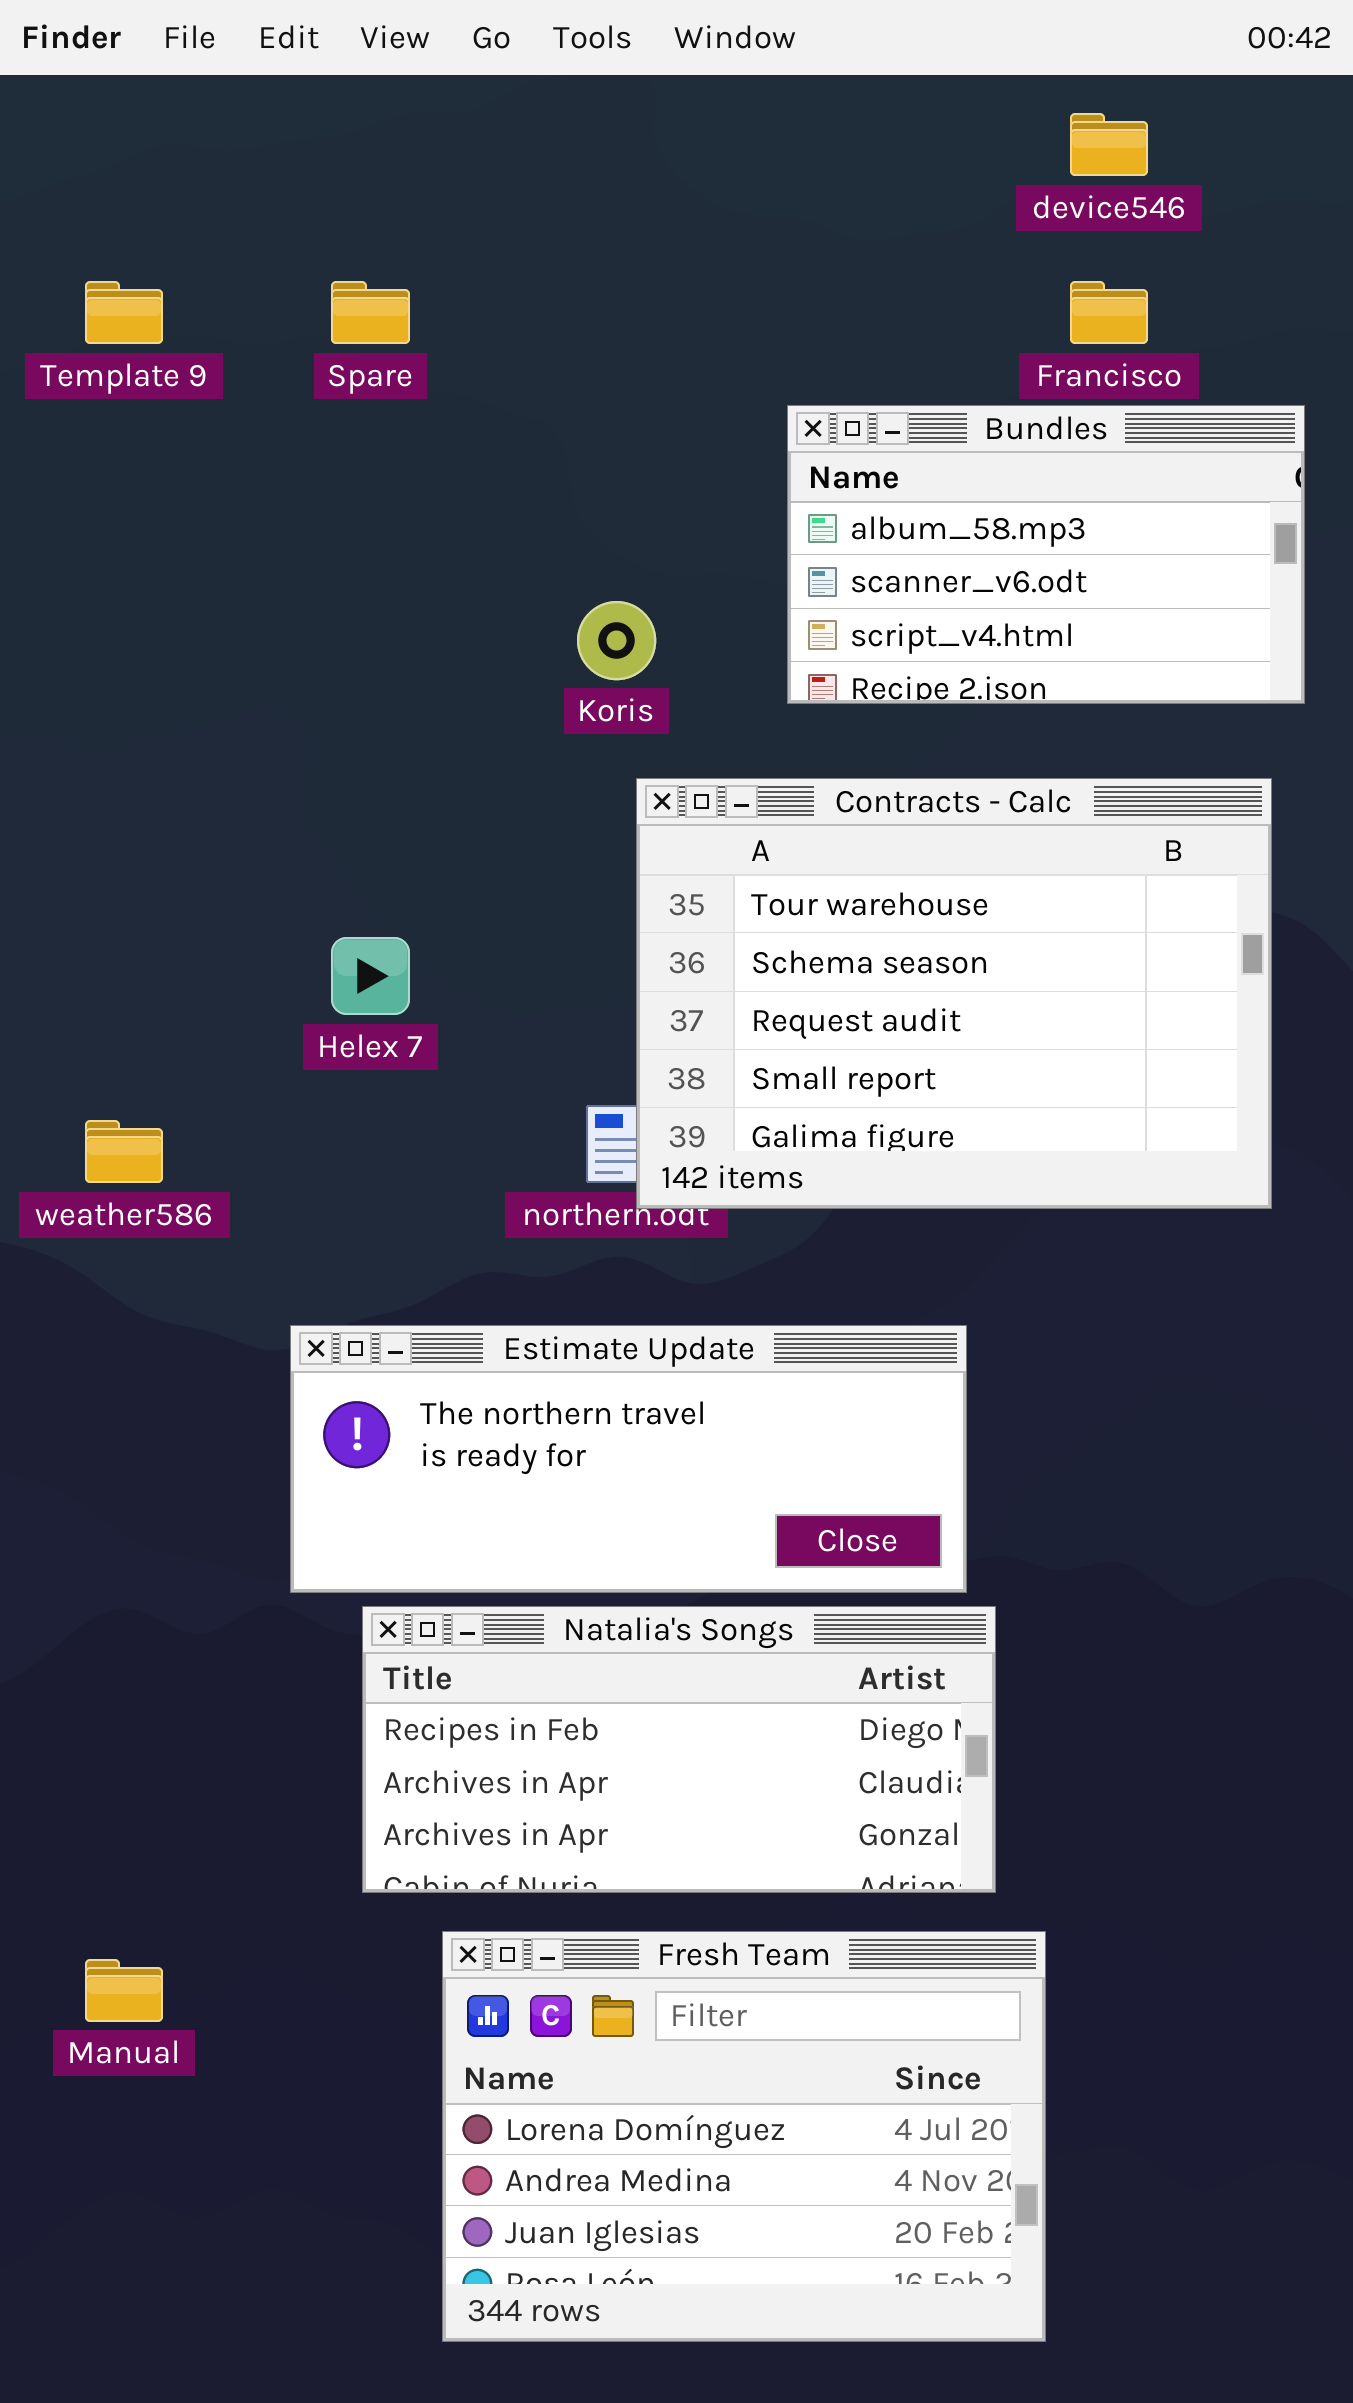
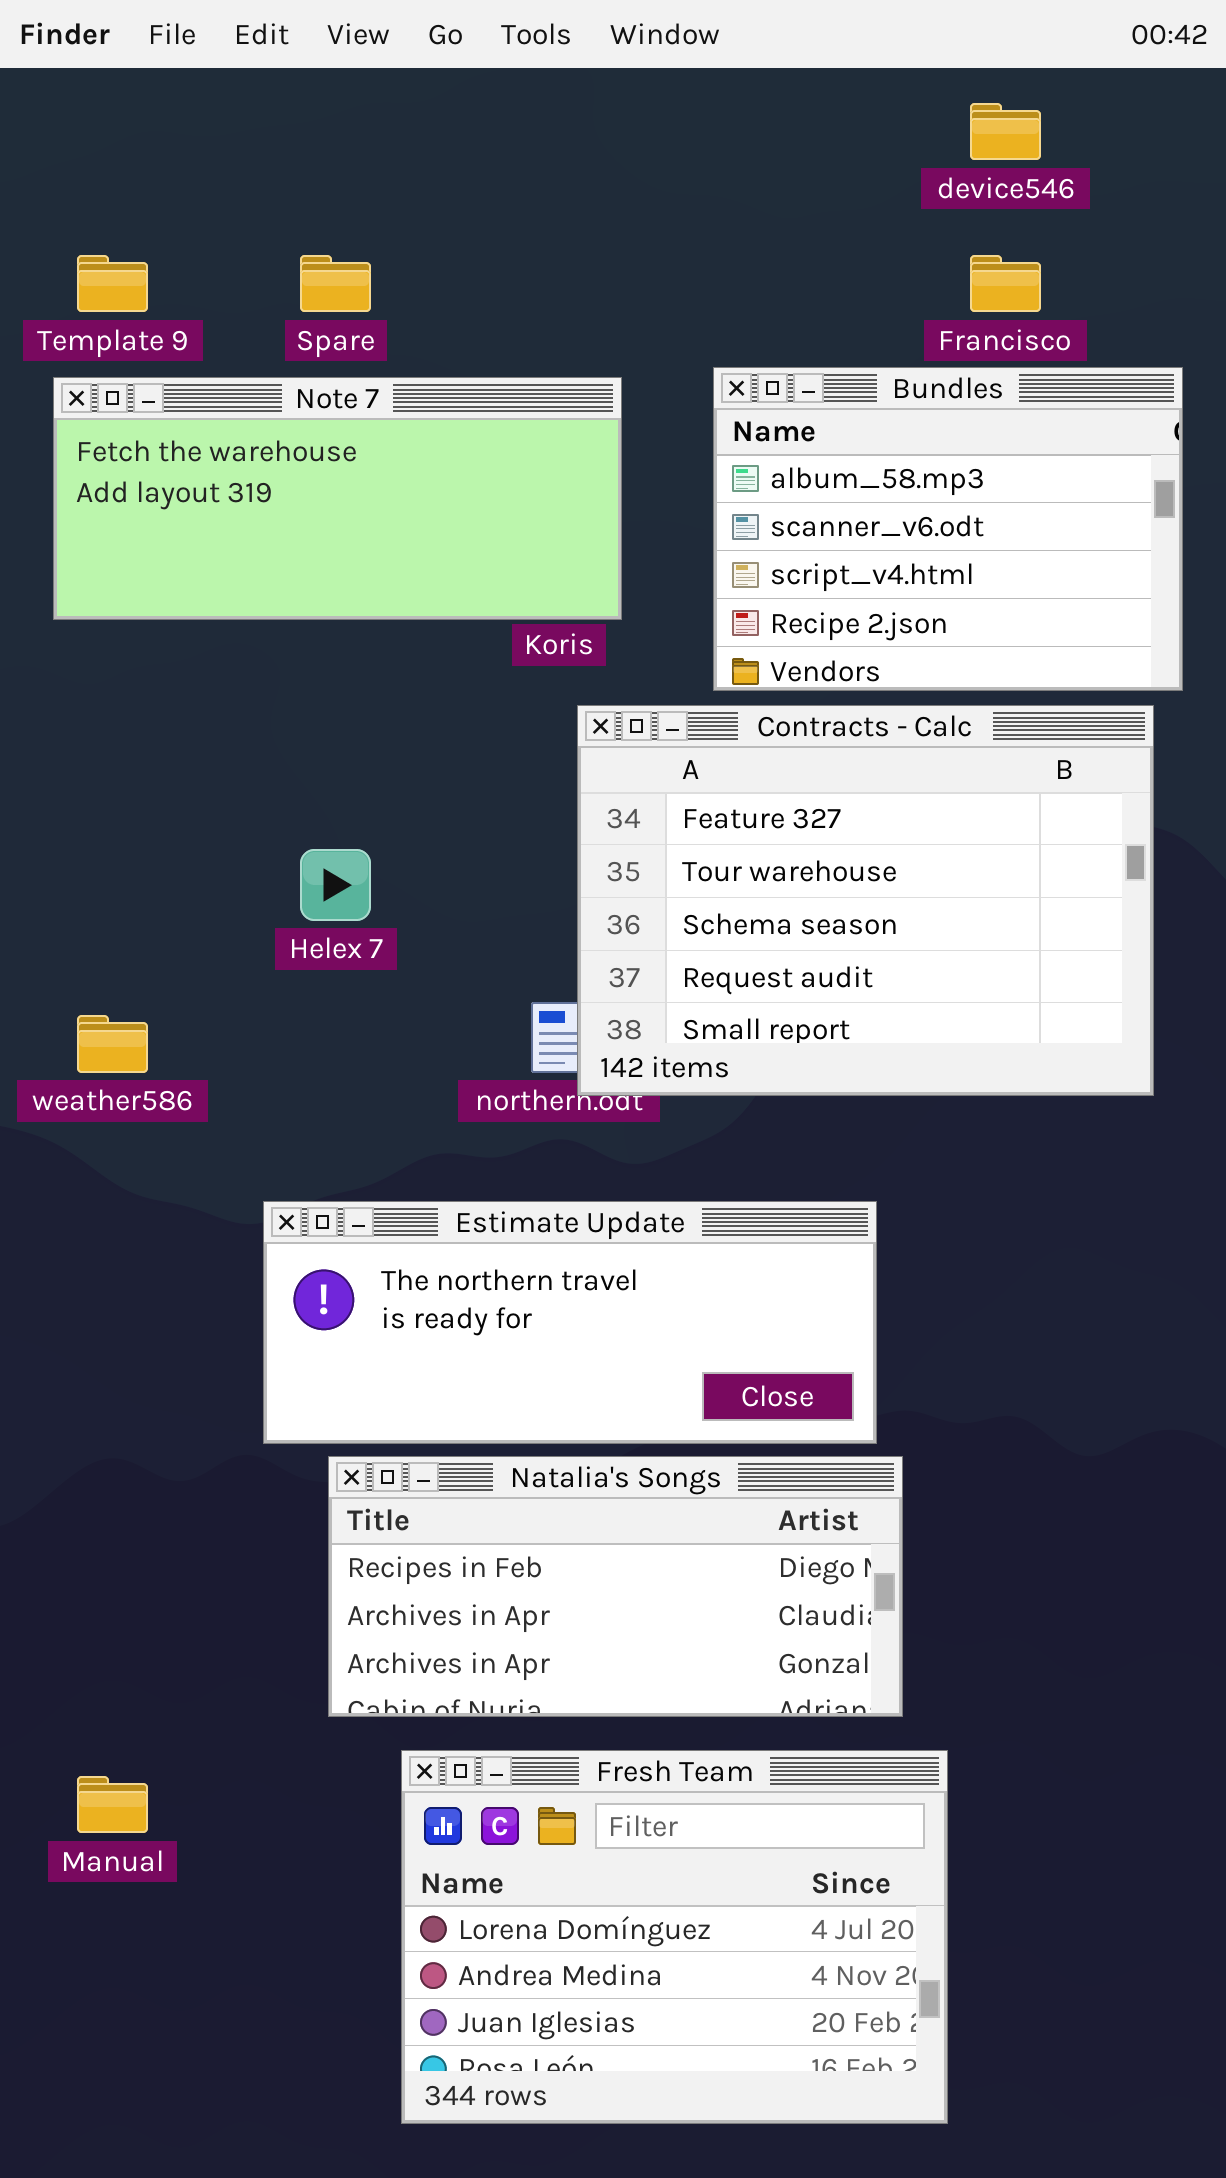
Bundles: [787,405,1305,704] -> [713,367,1183,691], resized
Note 7: none -> [53,377,622,620], opened
Contracts - Calc: [636,778,1272,1209] -> [577,705,1154,1096], scrolled up 1 row

